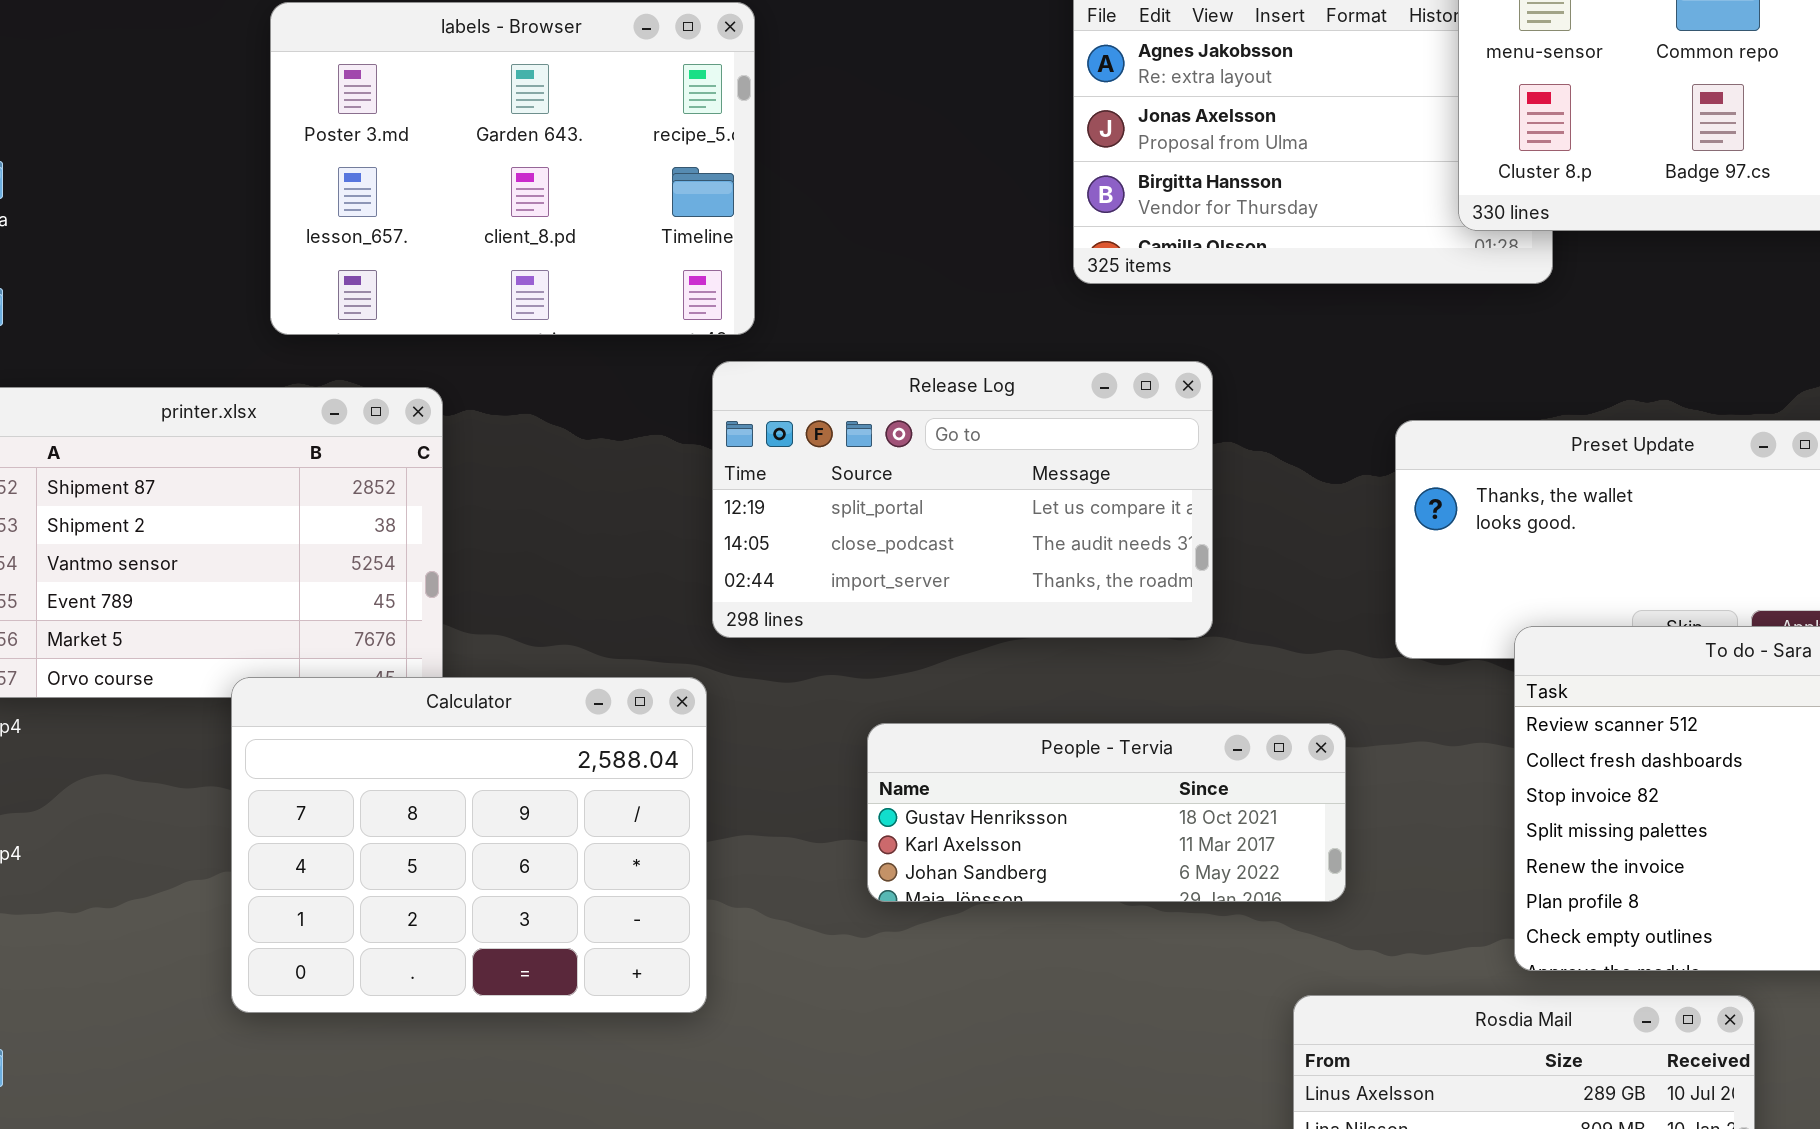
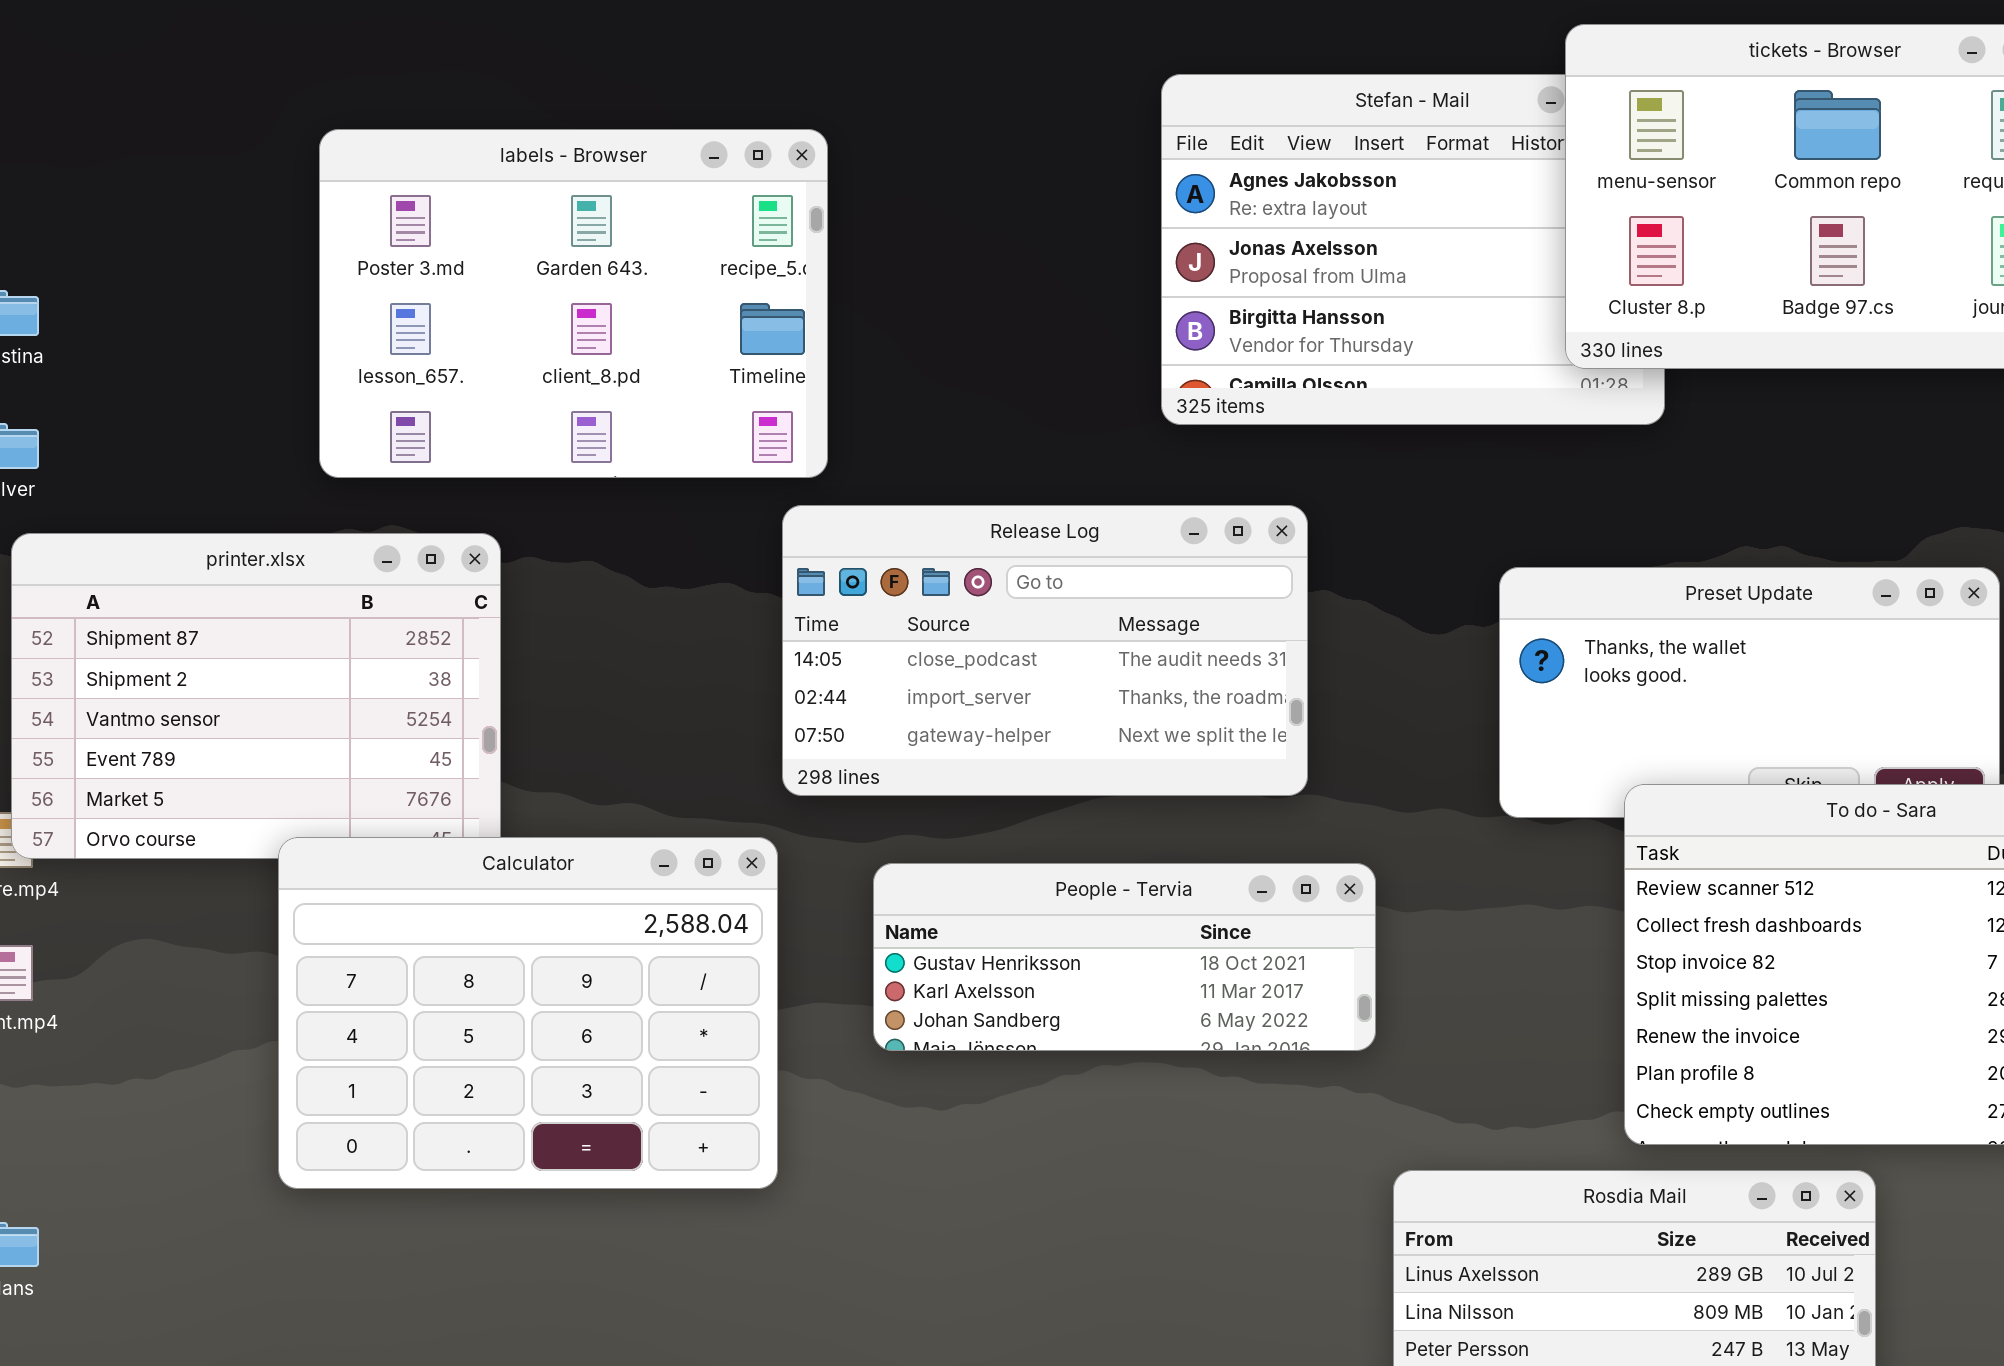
Release Log: [712,361,1213,638] -> [782,505,1308,796], scrolled down 1 row
People - Tervia: [867,723,1346,902] -> [873,863,1376,1051], moved

